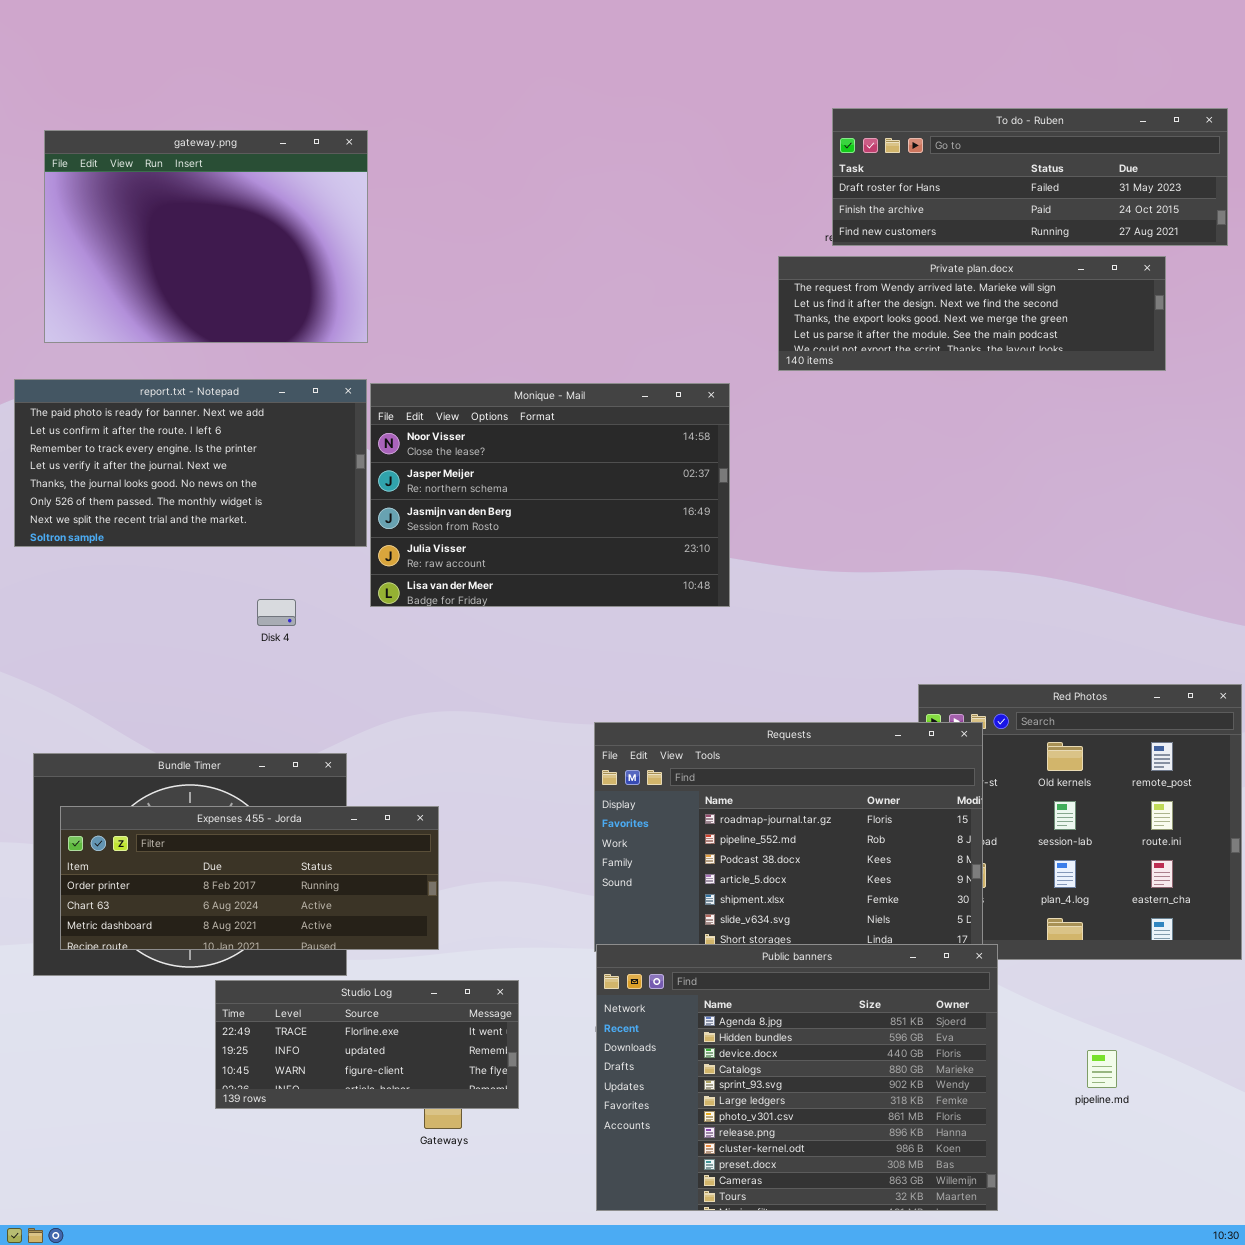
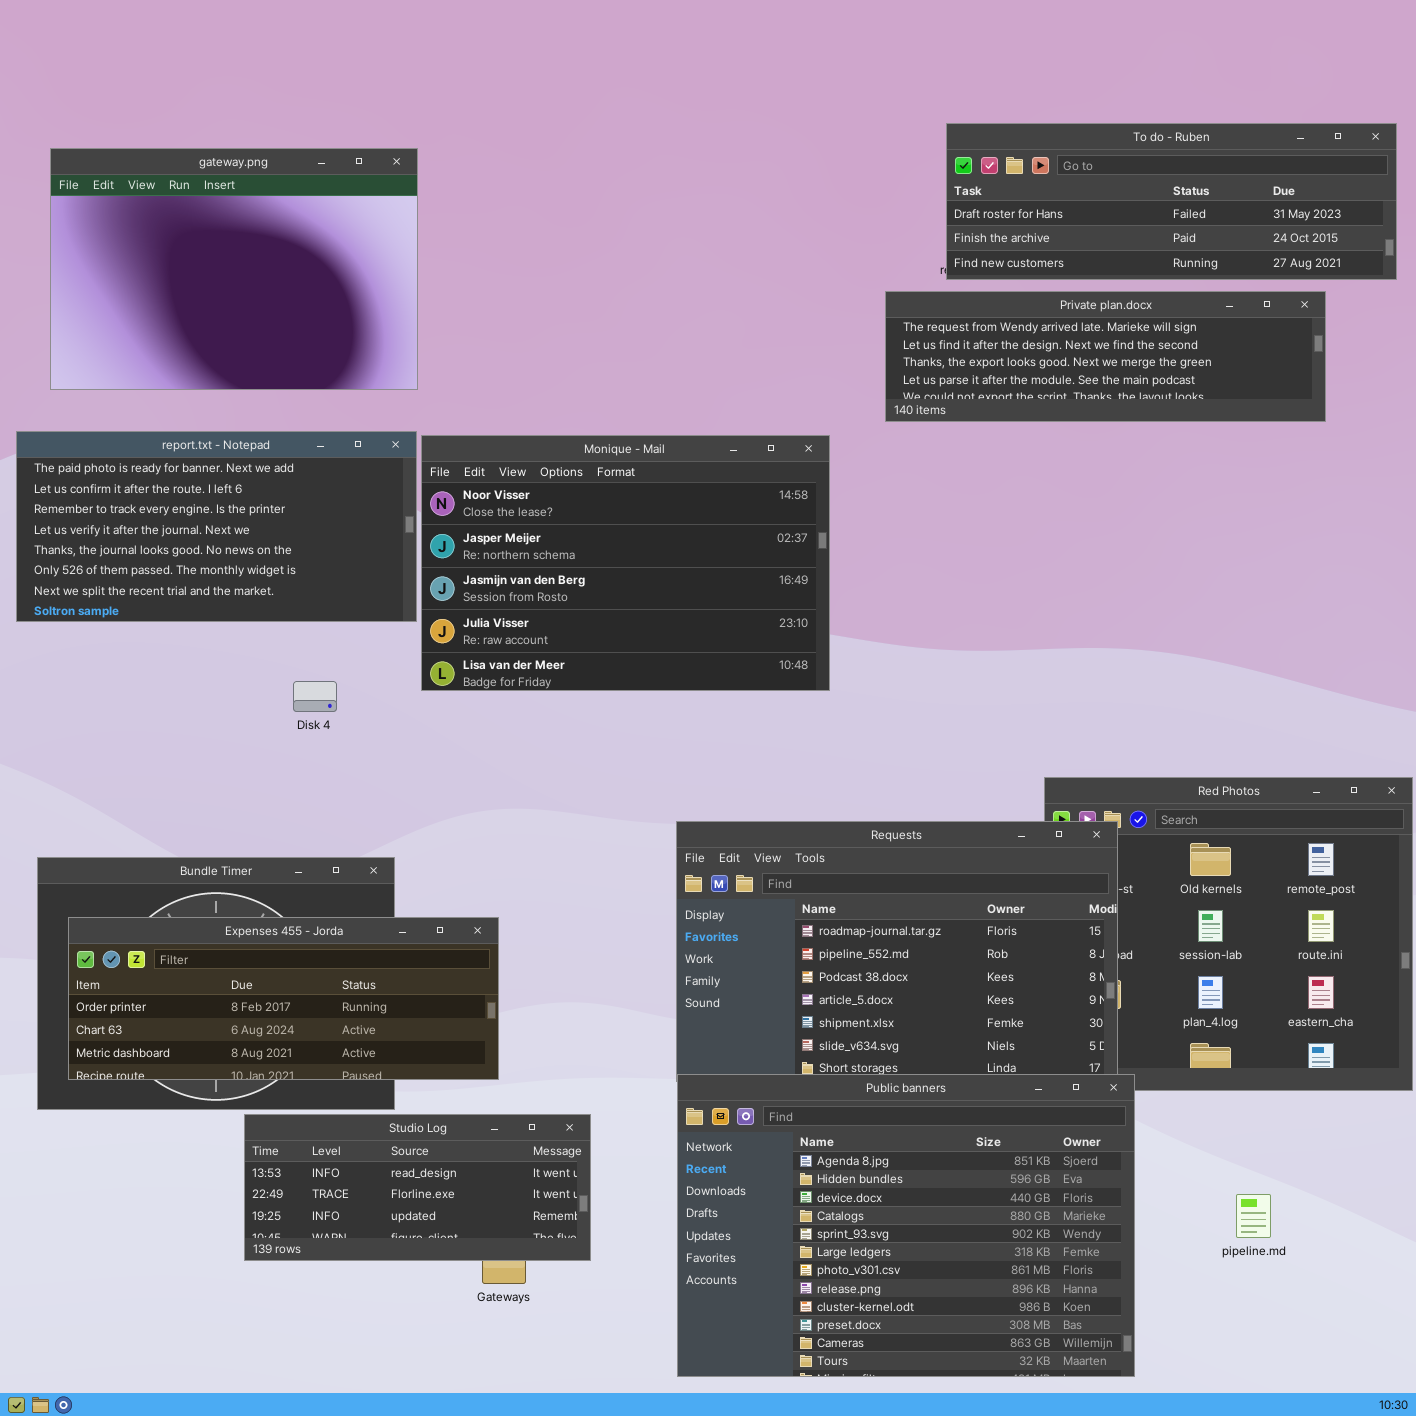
Studio Log: [215,980,519,1109] -> [244,1114,591,1261], scrolled up 1 row

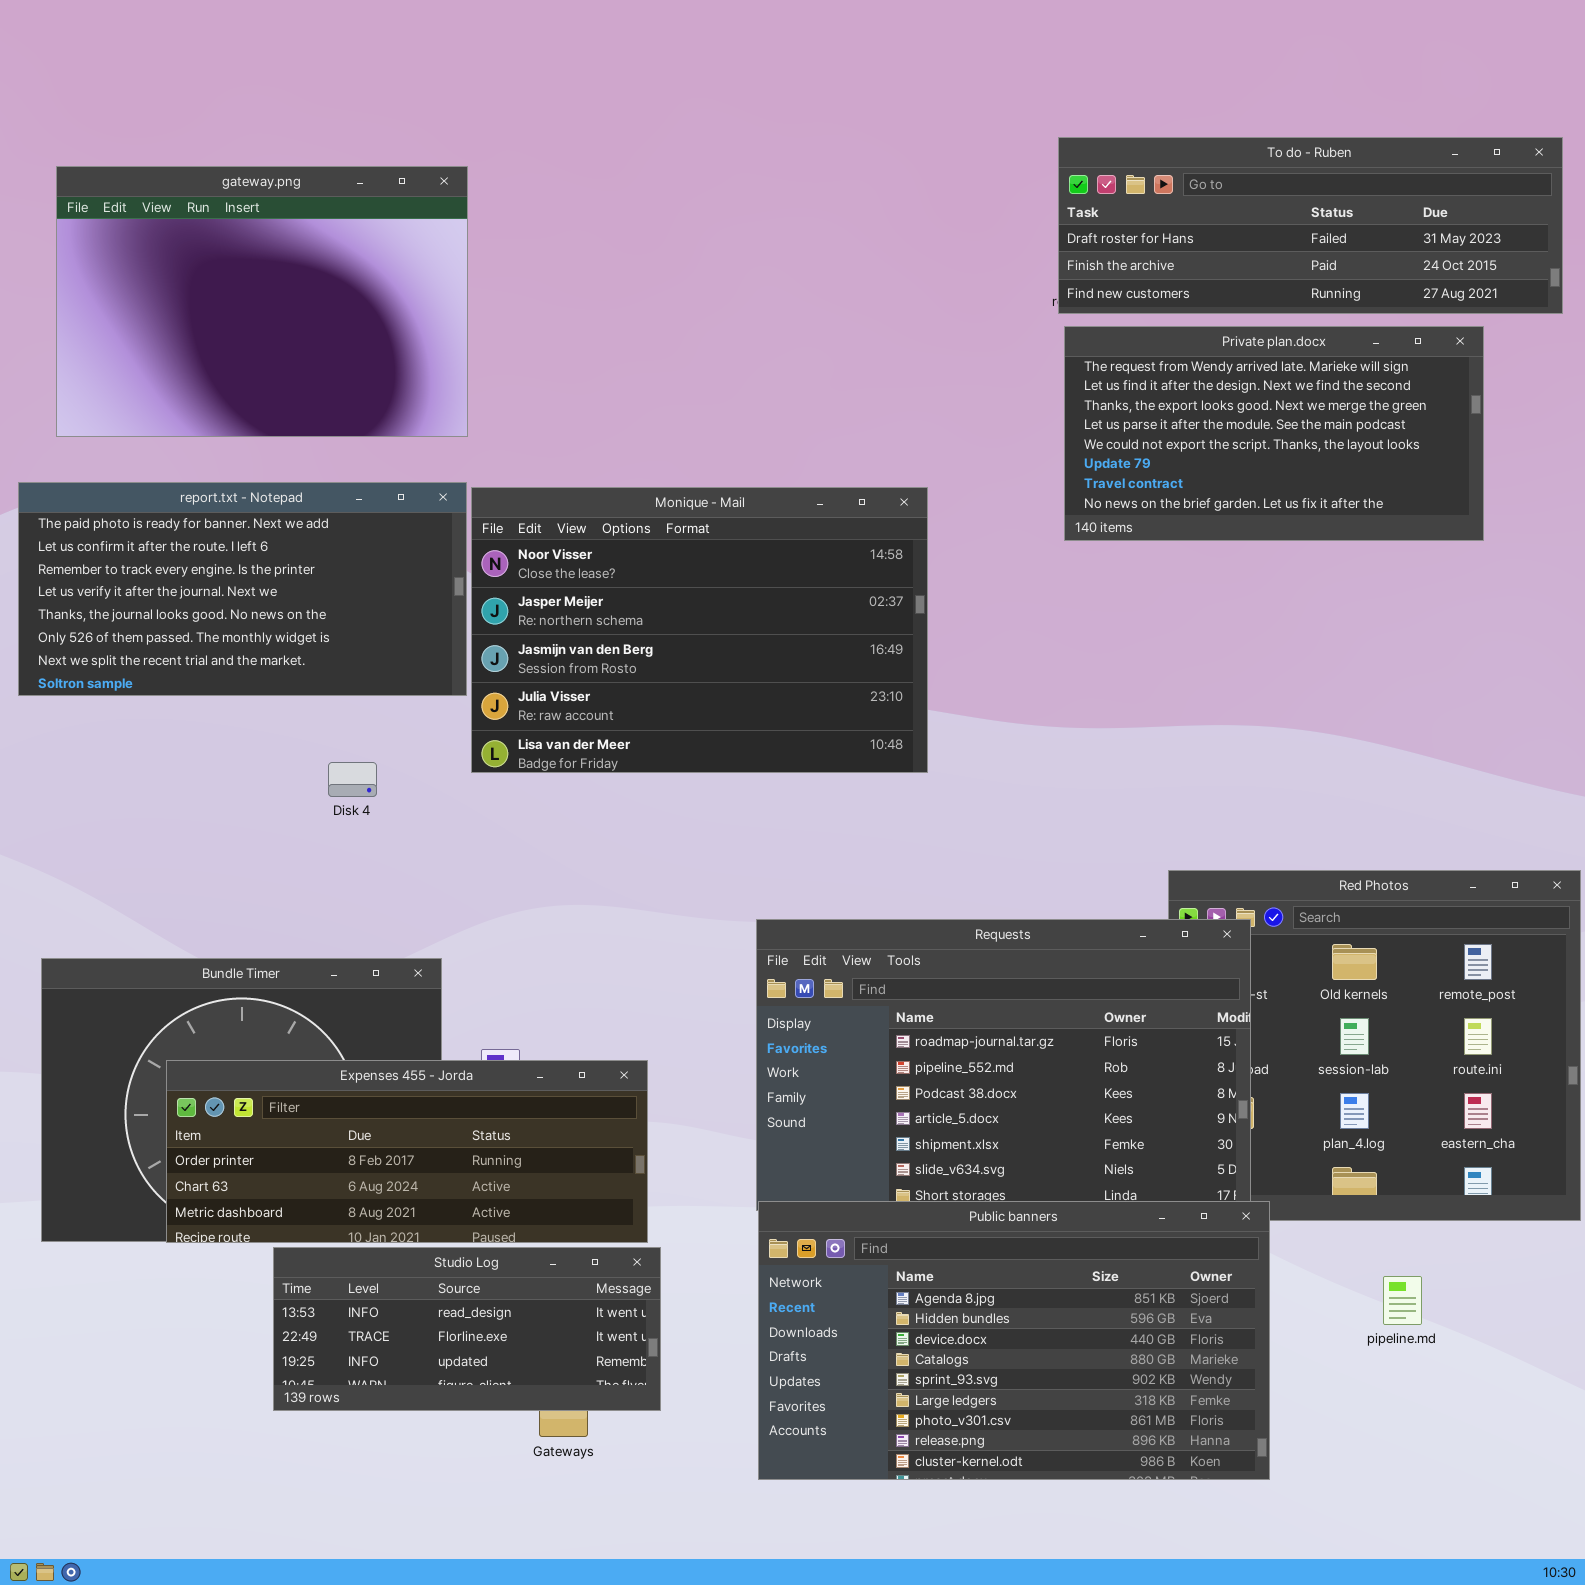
Private plan.docx: [885,291,1326,422] -> [1064,326,1484,541], resized
Expenses 455 - Jorda: [68,917,499,1080] -> [166,1060,648,1243], moved
Public banners: [677,1074,1135,1377] -> [758,1201,1270,1480], resized
pipeline.md: [1236,1194,1271,1238] -> [1383,1276,1422,1325], moved

